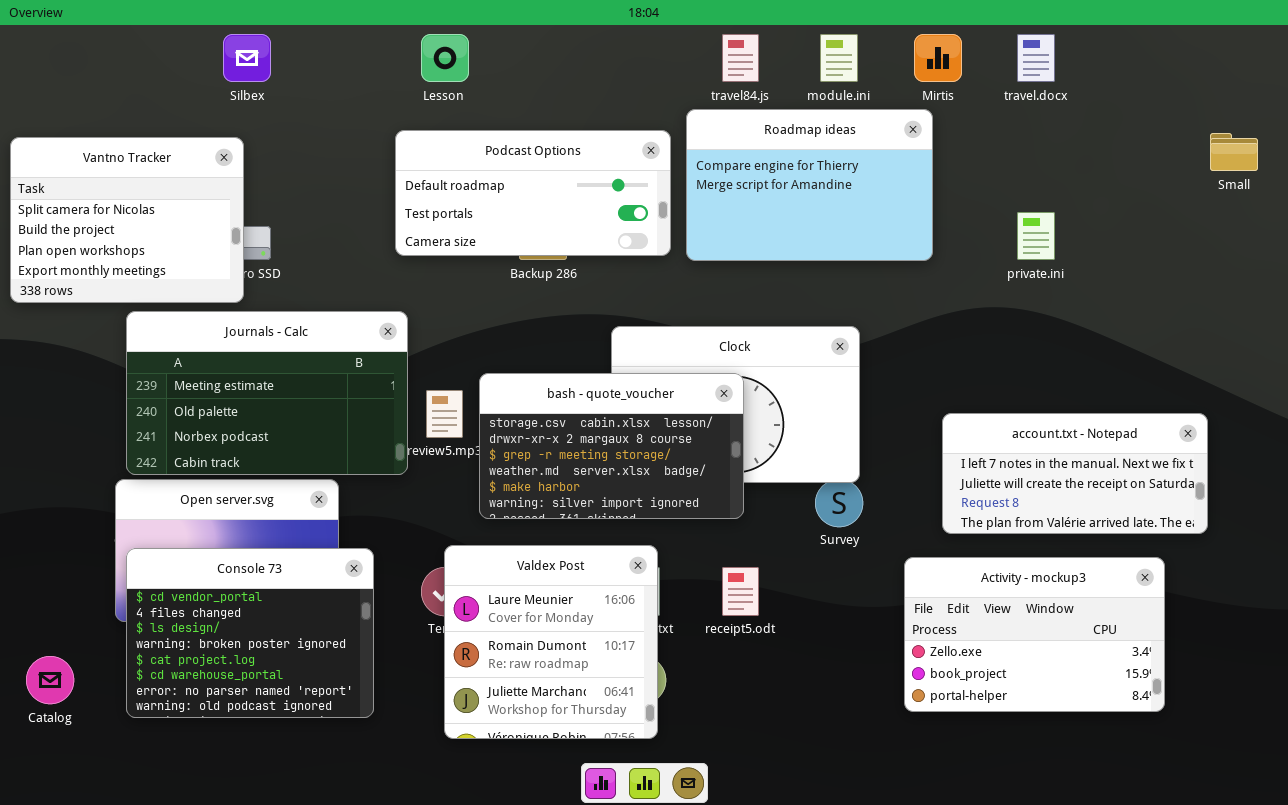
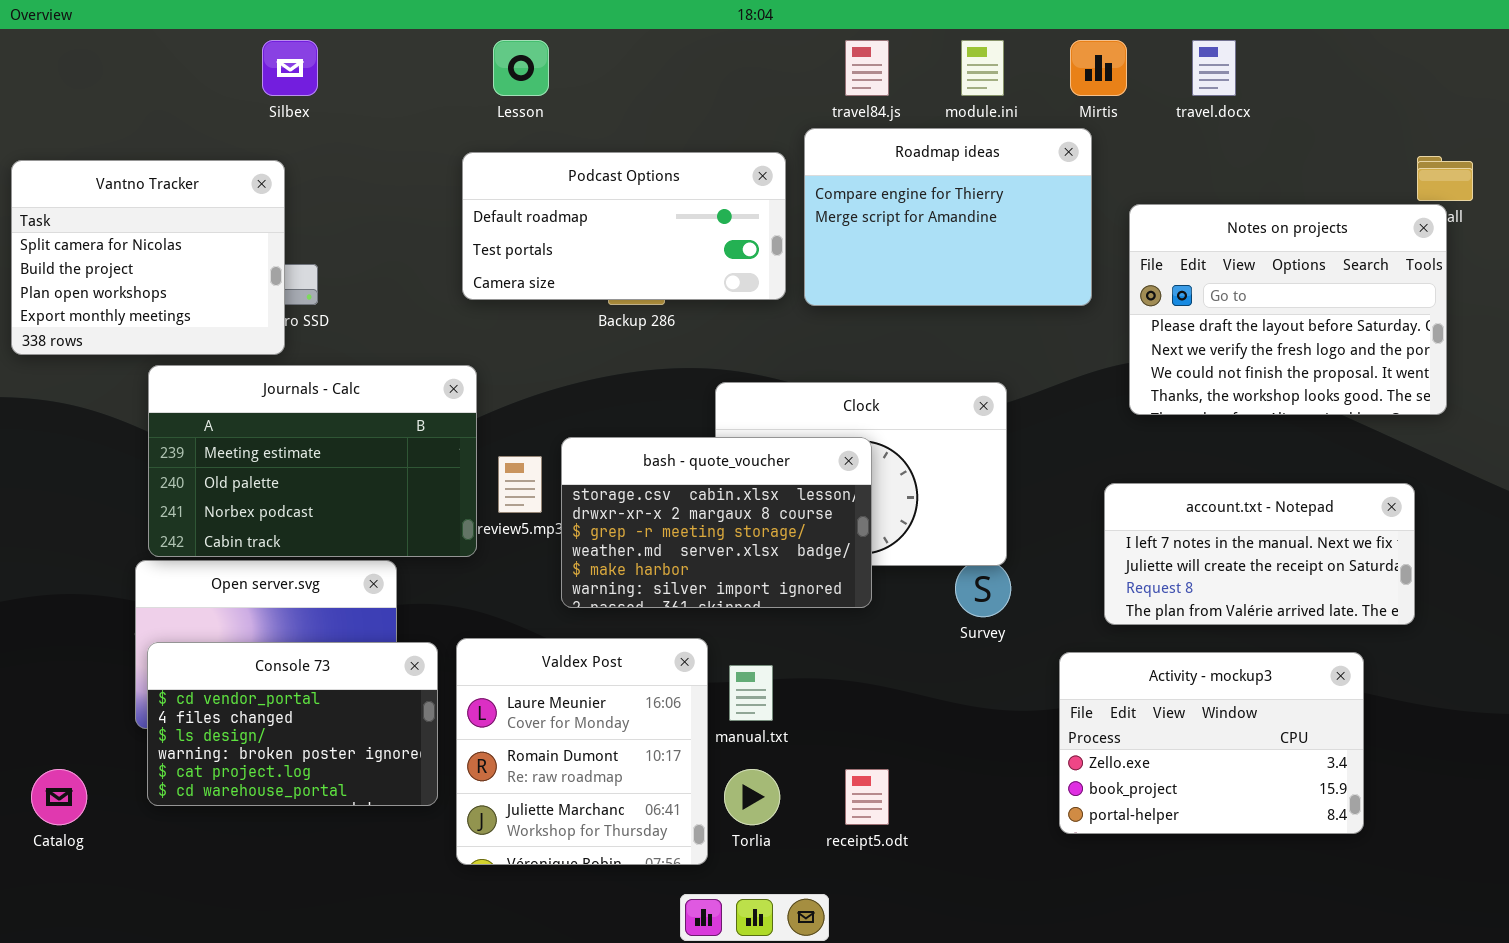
Notes on projects: none -> [1129,204,1447,415], opened
Valdex Post: [444,545,658,739] -> [456,638,708,865], moved
Console 73: [126,548,374,718] -> [147,642,438,806], resized
receipt5.odt: [722,567,759,616] -> [845,769,889,825], moved

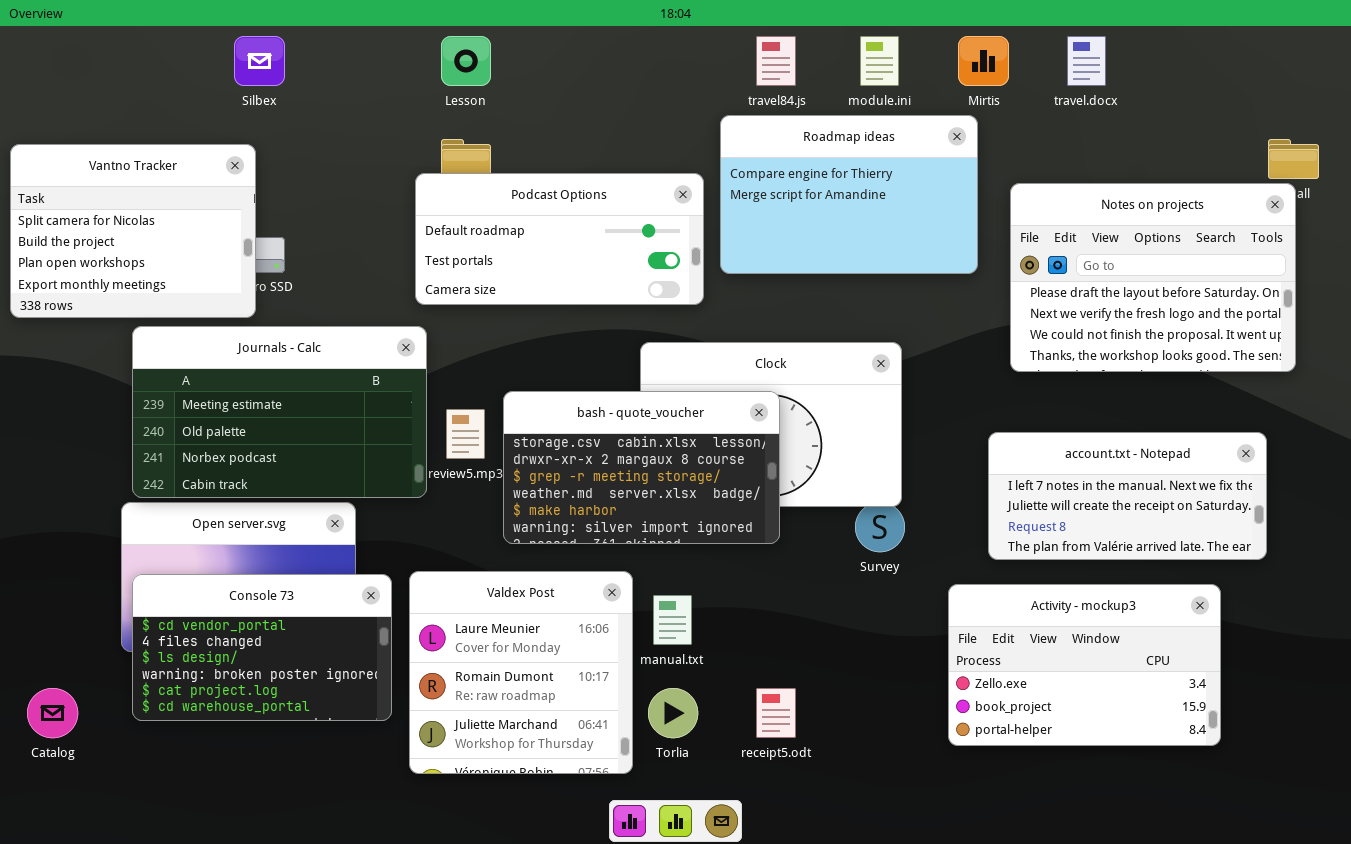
Podcast Options: [462,152,786,300] -> [415,173,704,305], moved

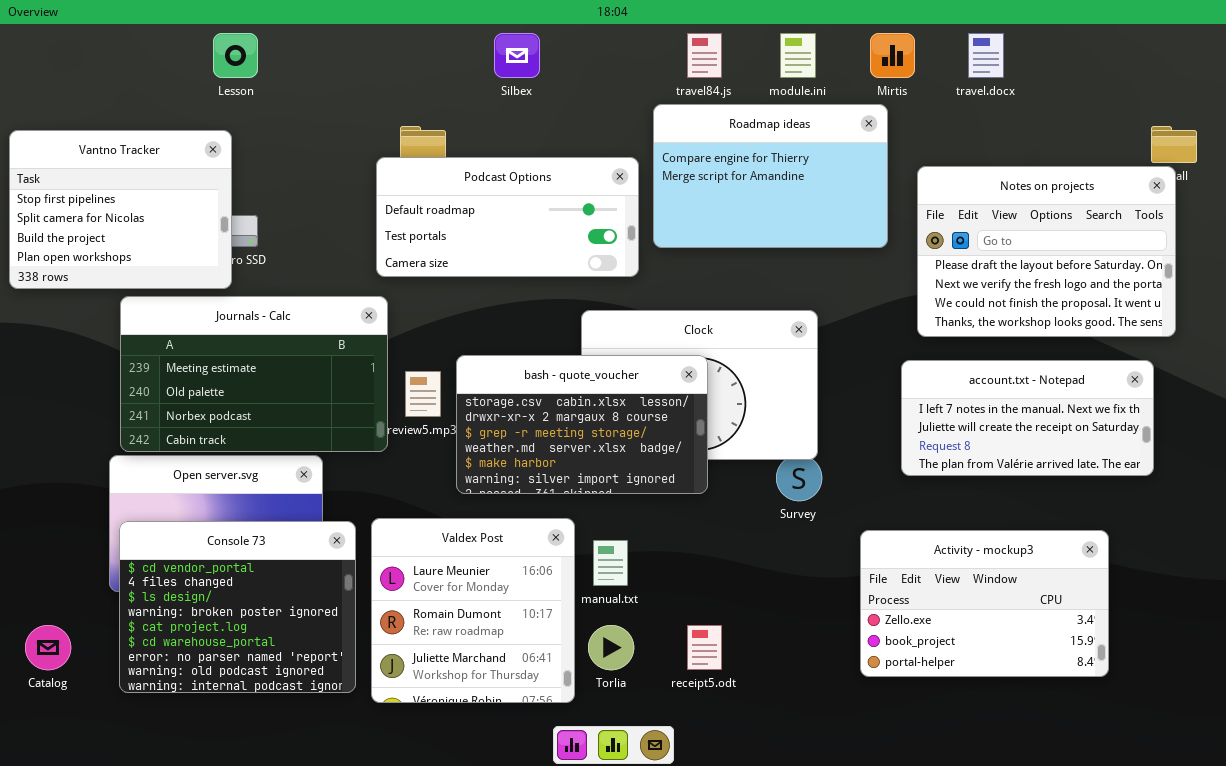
Silbex: [234,36,285,86] -> [494,33,540,78], moved
Lesson: [441,36,491,86] -> [213,33,258,78], moved
Vantno Tracker: [10,144,256,318] -> [9,130,232,289], scrolled up 1 row
account.txt - Notepad: [988,432,1267,560] -> [901,360,1154,476], moved
Console 73: [132,574,392,721] -> [119,521,356,693], resized

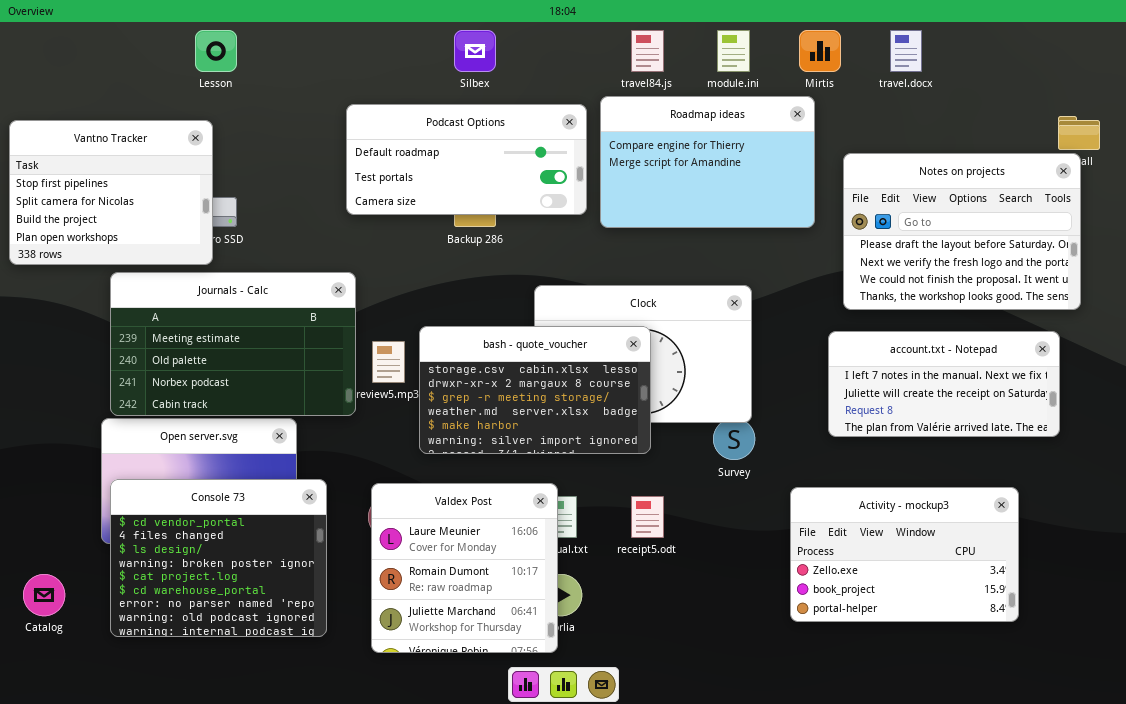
Podcast Options: [376,157,639,277] -> [346,104,587,215], moved
Valdex Post: [371,518,575,703] -> [371,483,558,653], moved
receipt5.odt: [687,625,722,670] -> [631,496,664,538], moved

